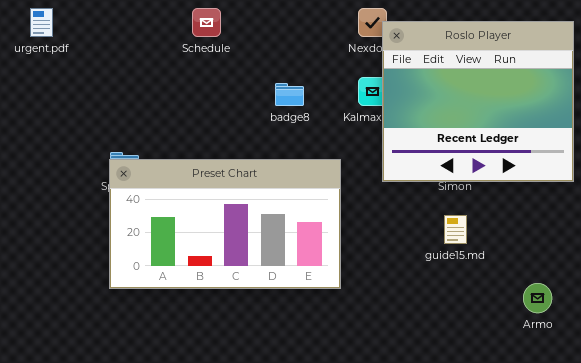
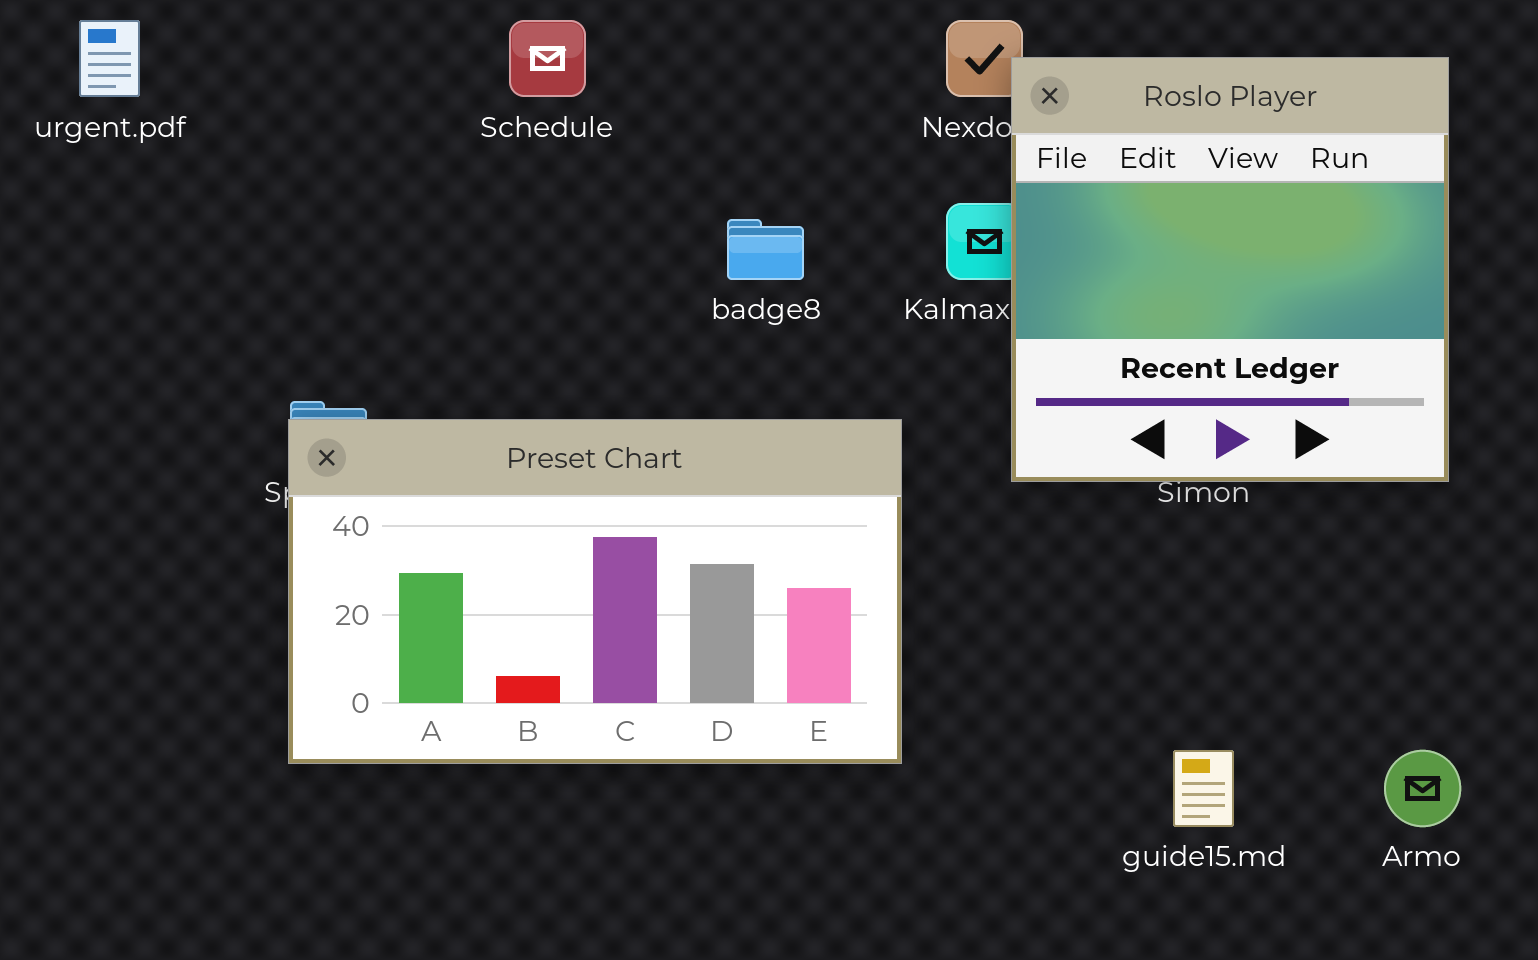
Roslo Player: [382,21,574,182] -> [1011,57,1449,482], resized
guide15.md: [444,215,467,244] -> [1173,750,1234,827], moved

